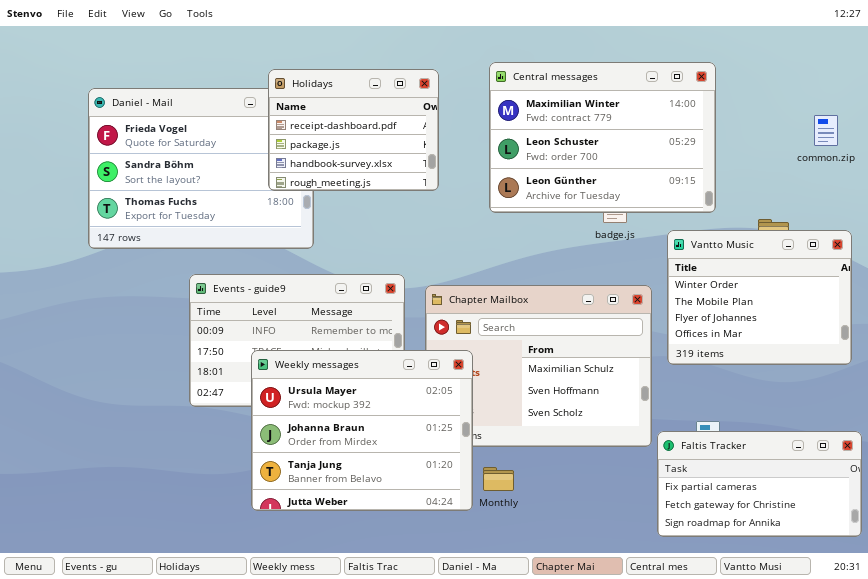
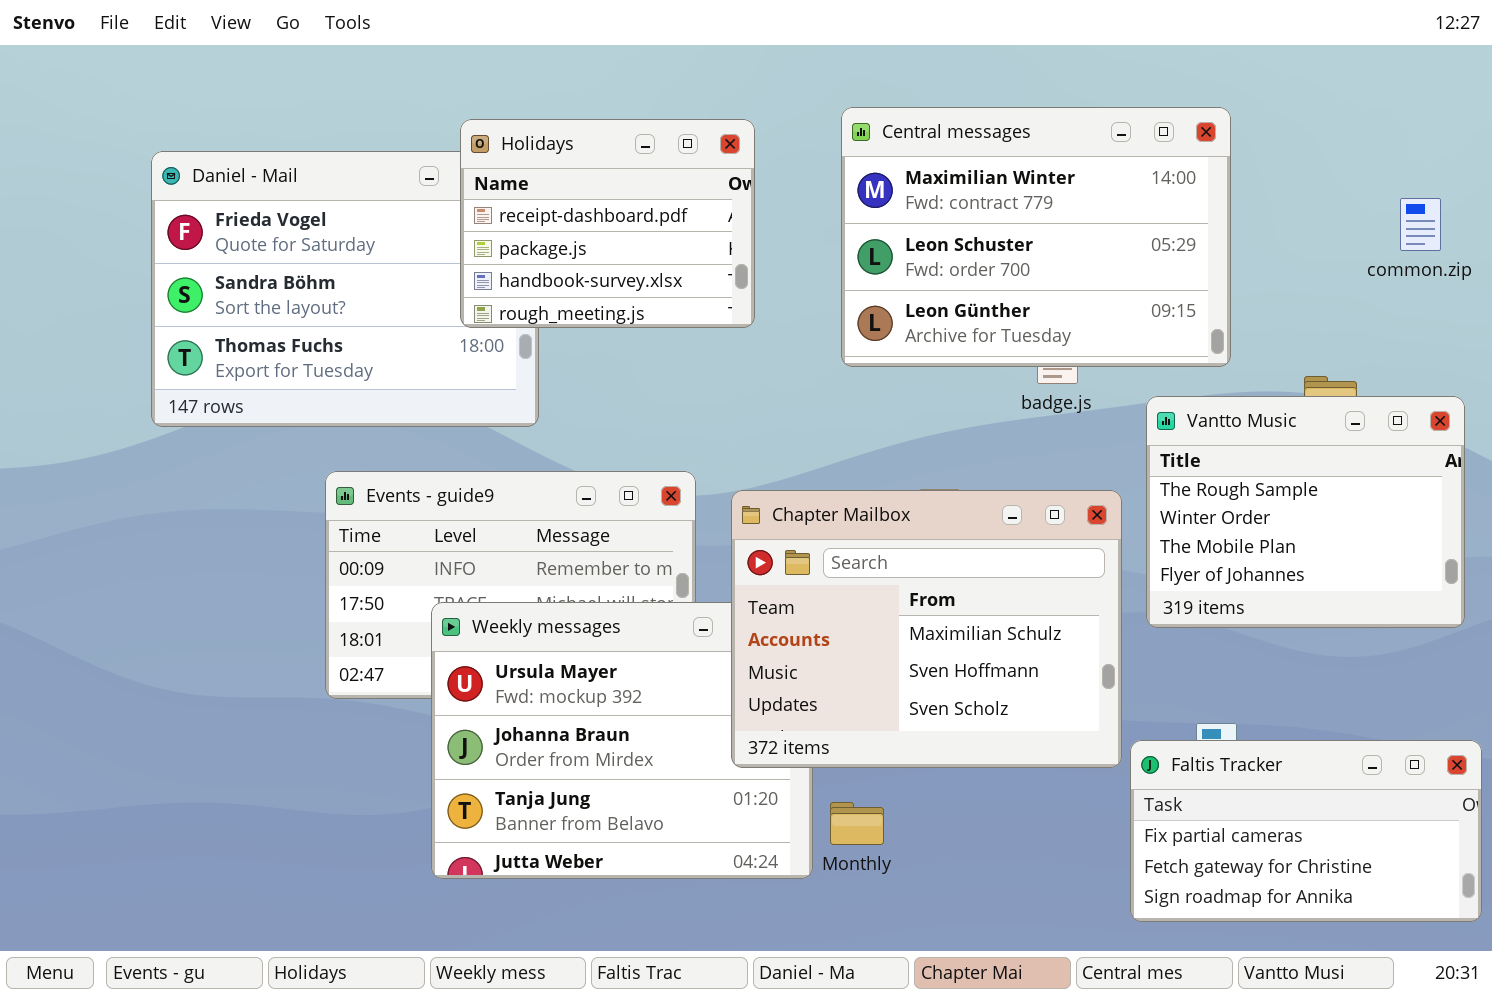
Vantto Music: [667,230,852,365] -> [1146,396,1465,628], scrolled up 1 row
Chapter Mailbox: [425,285,652,447] -> [731,490,1122,768], raised

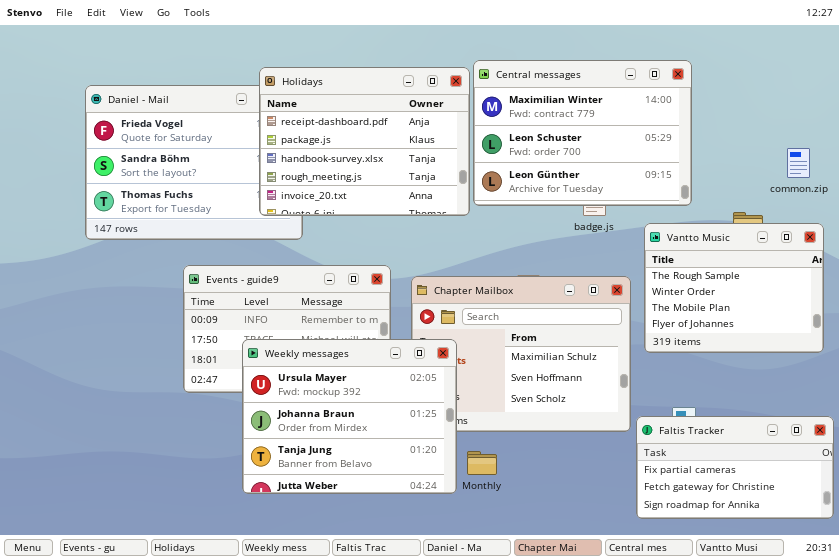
Holidays: [460,119,755,328] -> [259,67,470,216], resized
common.zip: [1400,198,1441,251] -> [787,148,810,178], moved
Weekly messages: [431,602,813,879] -> [242,339,457,494], raised

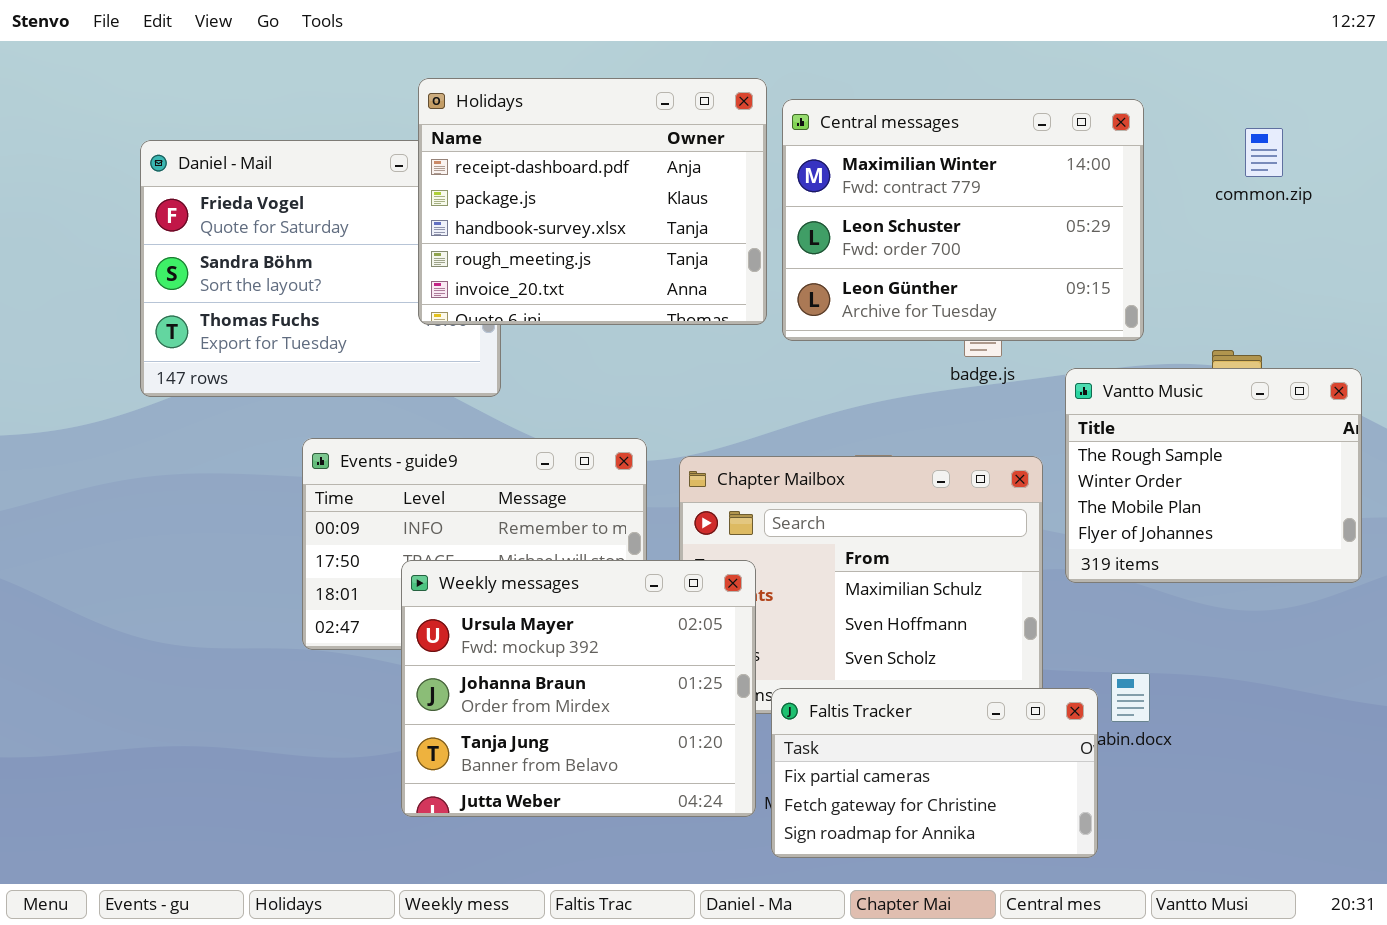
Holidays: [259,67,470,216] -> [418,78,767,325], moved
common.zip: [787,148,810,178] -> [1245,128,1283,177], moved
Faltis Tracker: [636,416,834,519] -> [771,688,1098,858], moved

